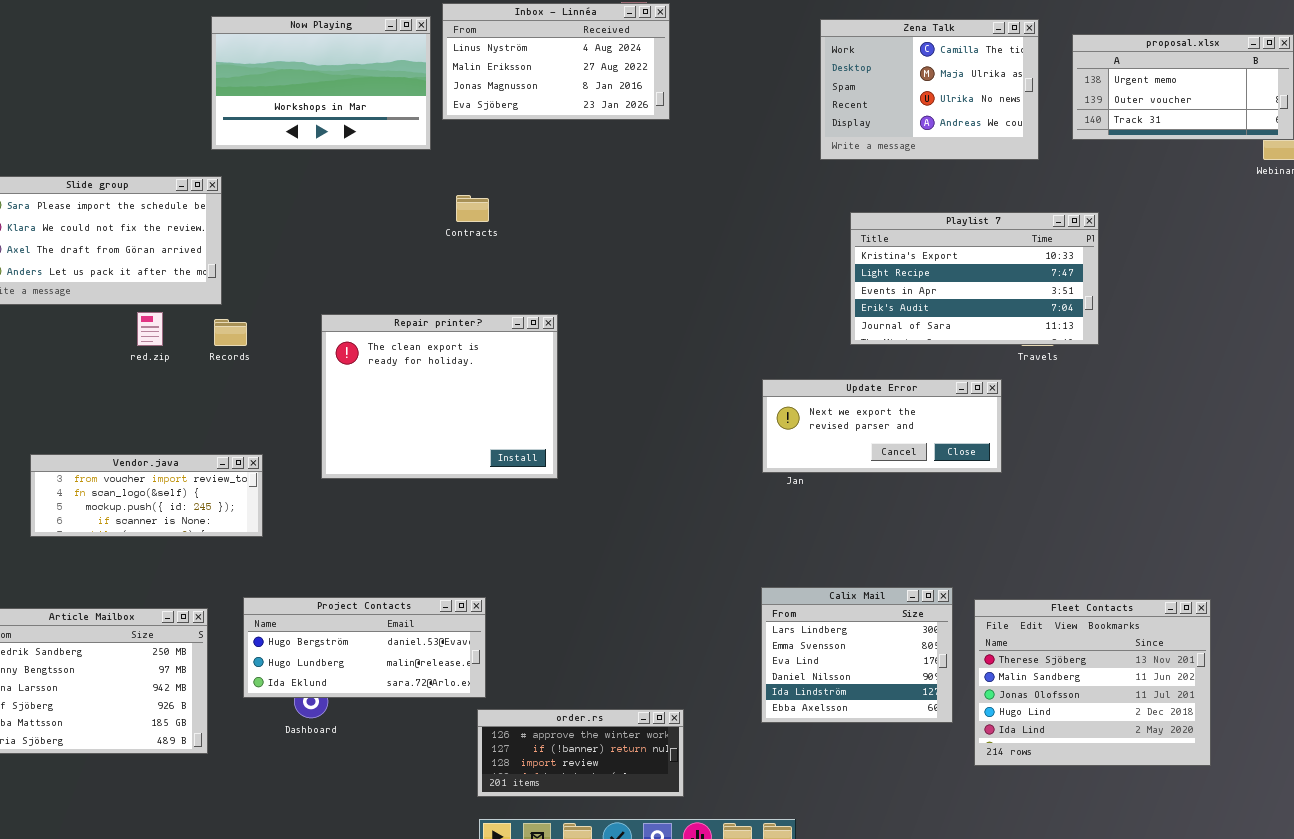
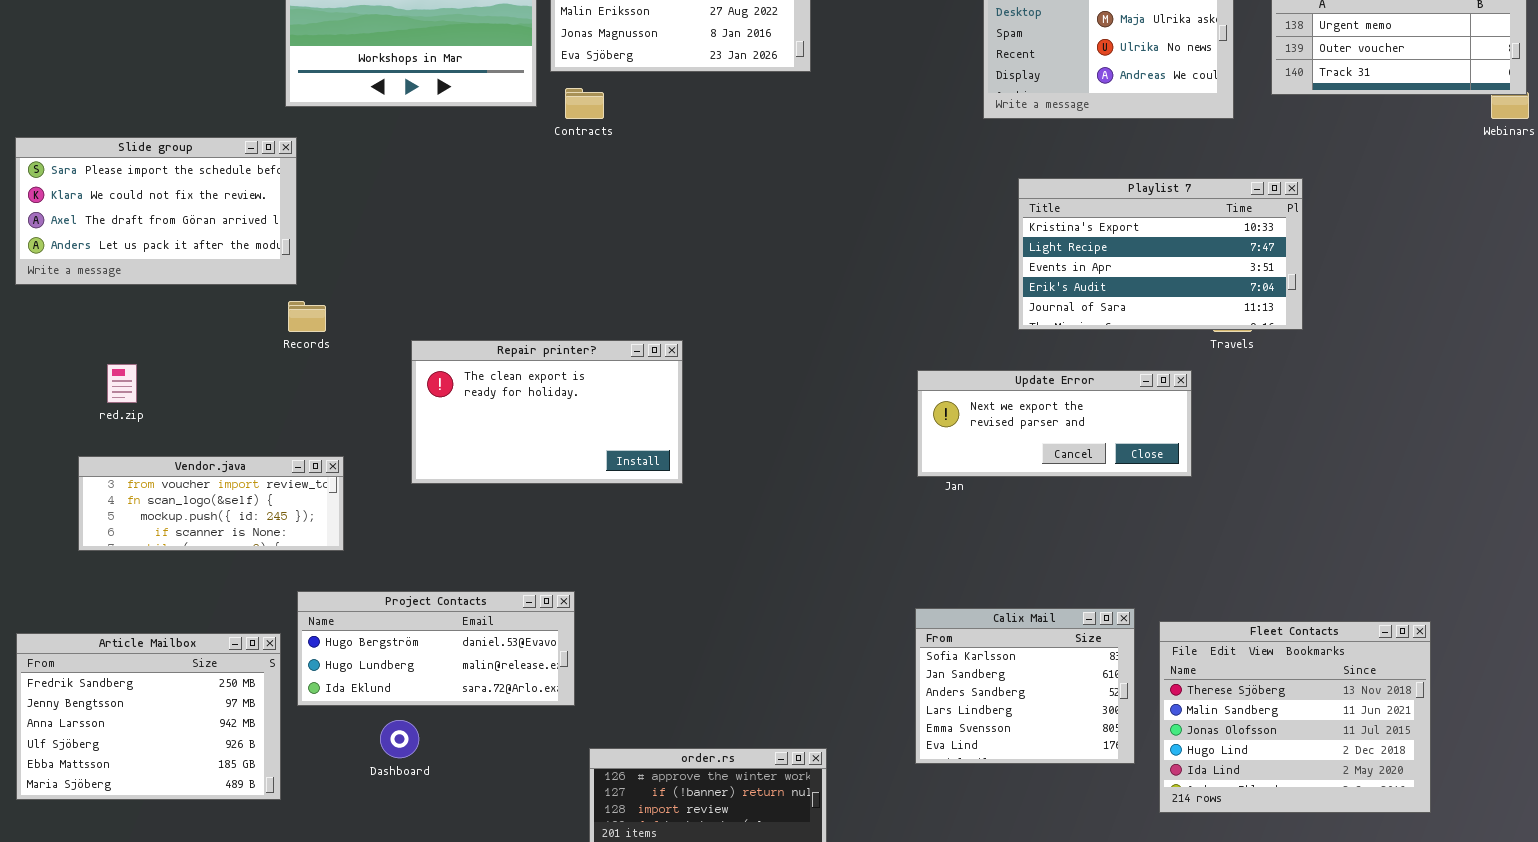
Contracts: [456,195,489,222] -> [565,88,604,119], moved
red.zip: [137,312,163,346] -> [107,364,137,403], moved
Repair printer?: [321,314,558,479] -> [411,340,683,484], resized
Calix Mail: [761,587,953,723] -> [915,608,1135,764], scrolled up 3 rows
Project Contacts: [243,597,486,698] -> [297,591,575,706], moved

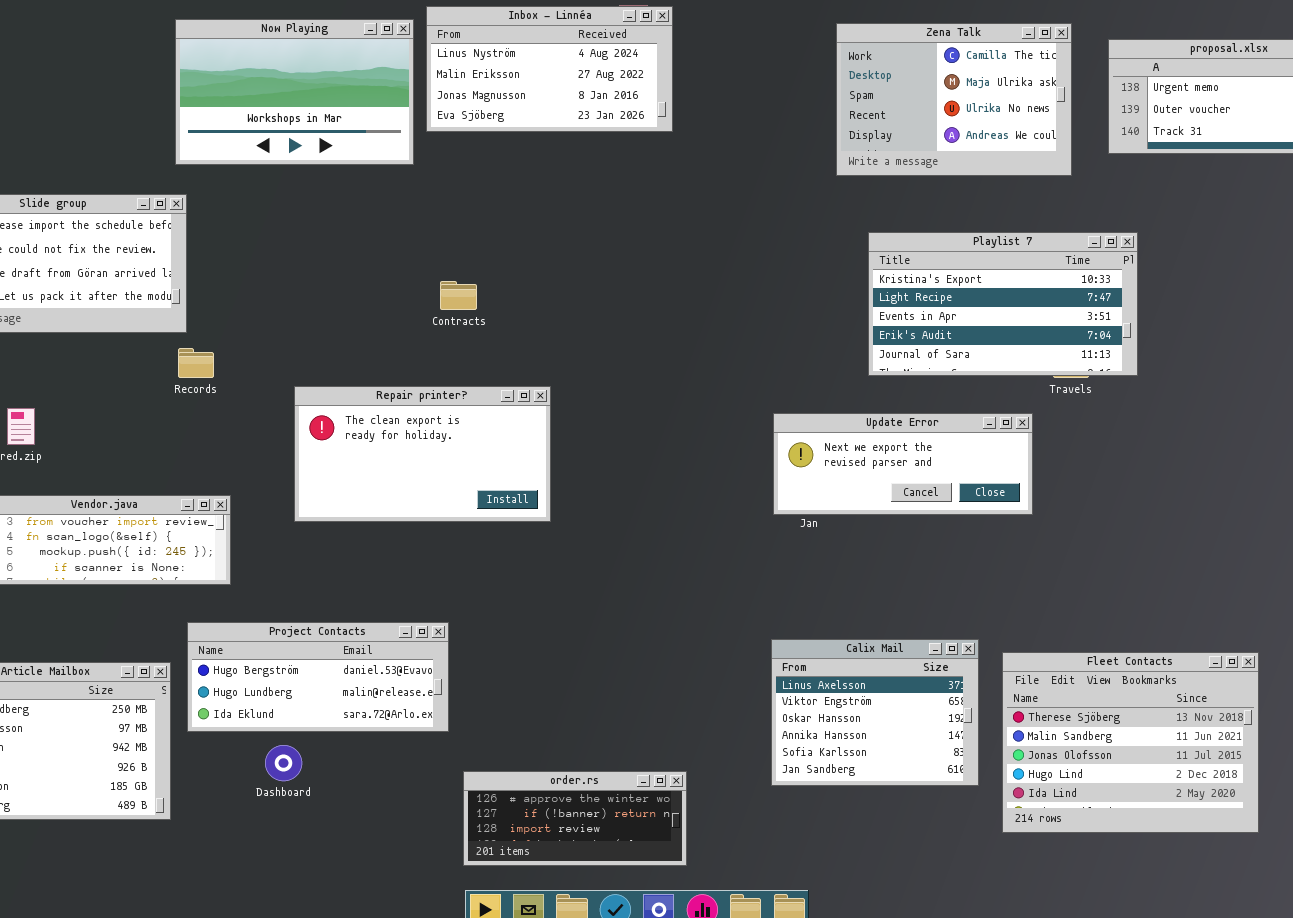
Contracts: [565,88,604,119] -> [440,281,477,310], moved
Calix Mail: [915,608,1135,764] -> [771,639,979,786], scrolled up 4 rows

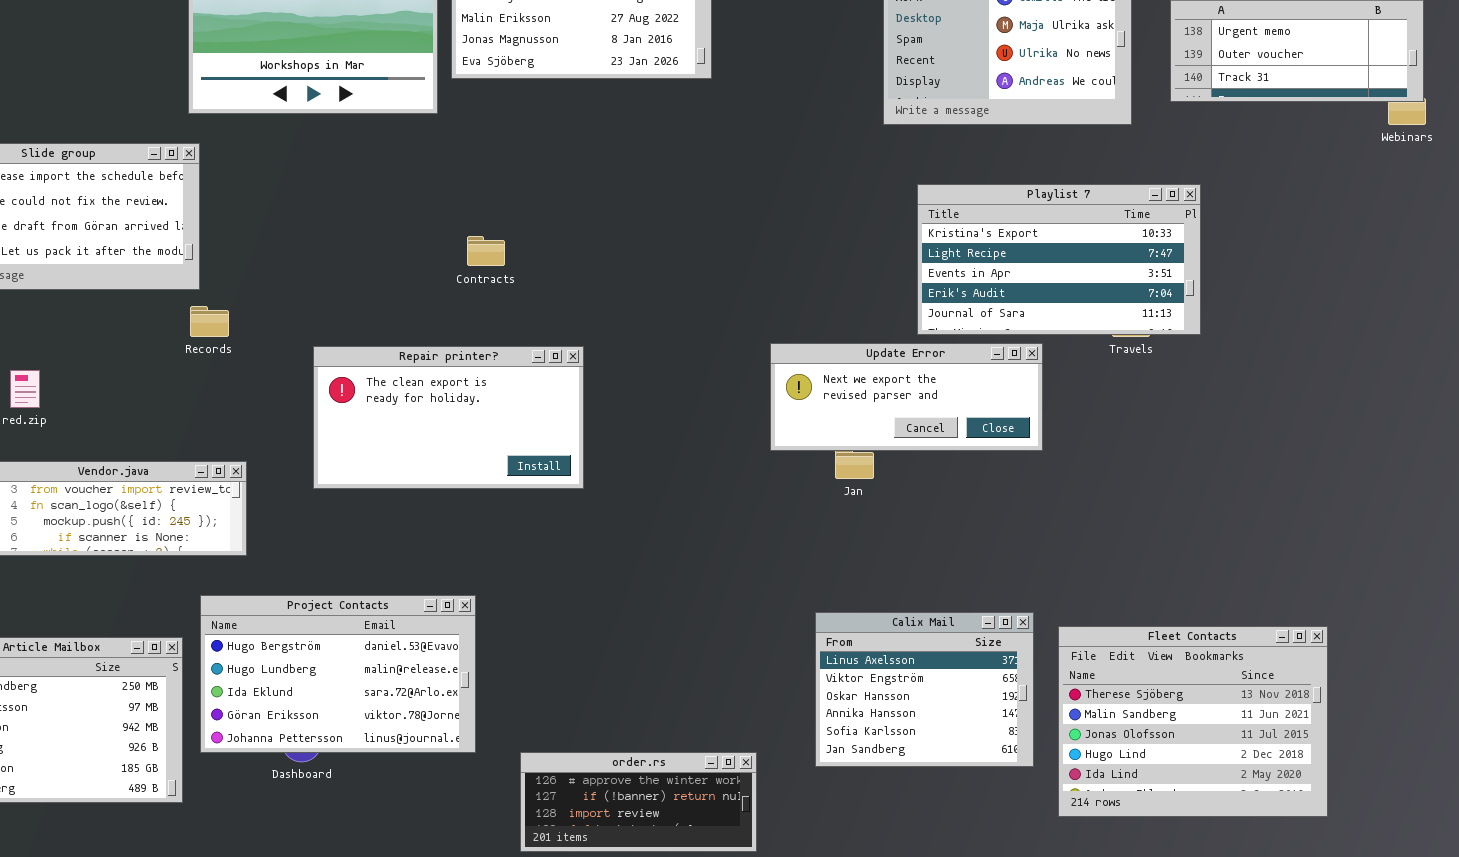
Update Error: [773,413,1033,515] -> [770,343,1043,451], moved
Project Contacts: [187,622,449,732] -> [200,595,476,753], resized
order.rs: [463,771,687,866] -> [520,752,757,852], moved

